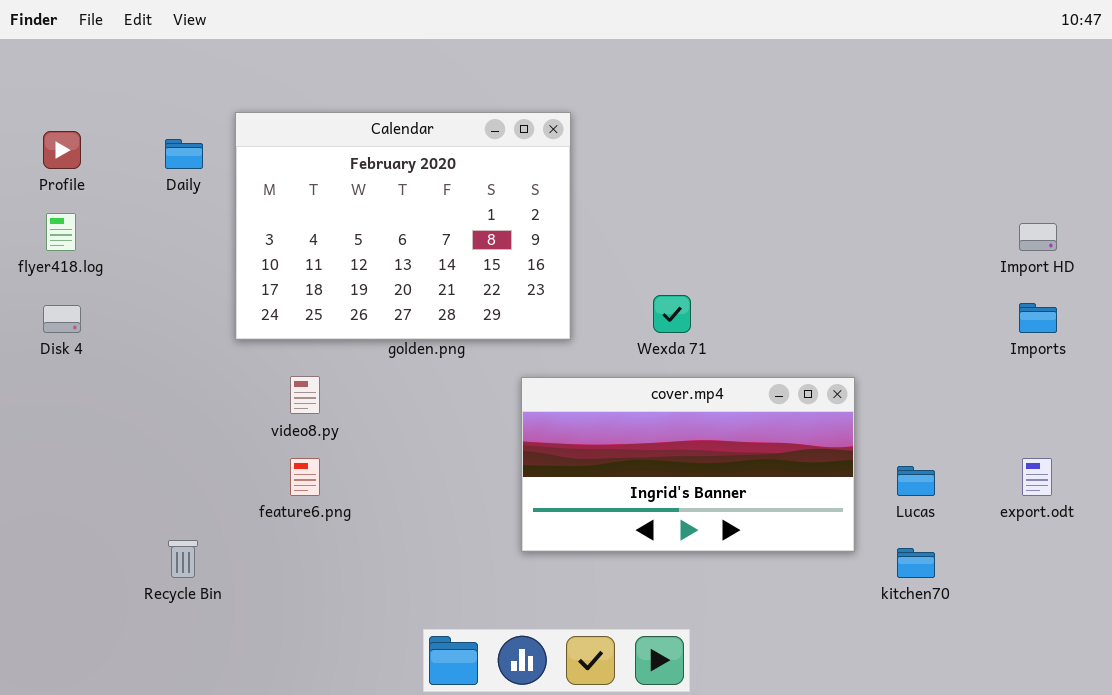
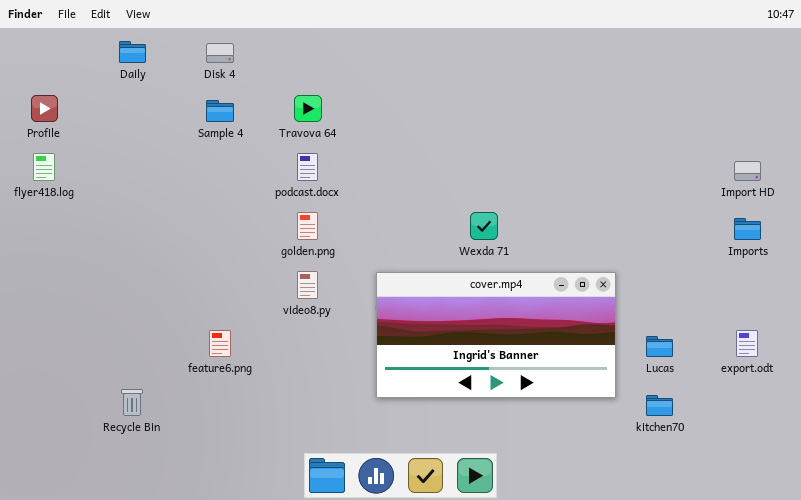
Calendar: [235,112,571,340] -> none, closed
Daily: [165,139,203,169] -> [119,41,146,63], moved
Disk 4: [43,305,81,333] -> [206,43,234,63], moved
video8.py: [290,376,320,414] -> [297,271,318,299], moved

